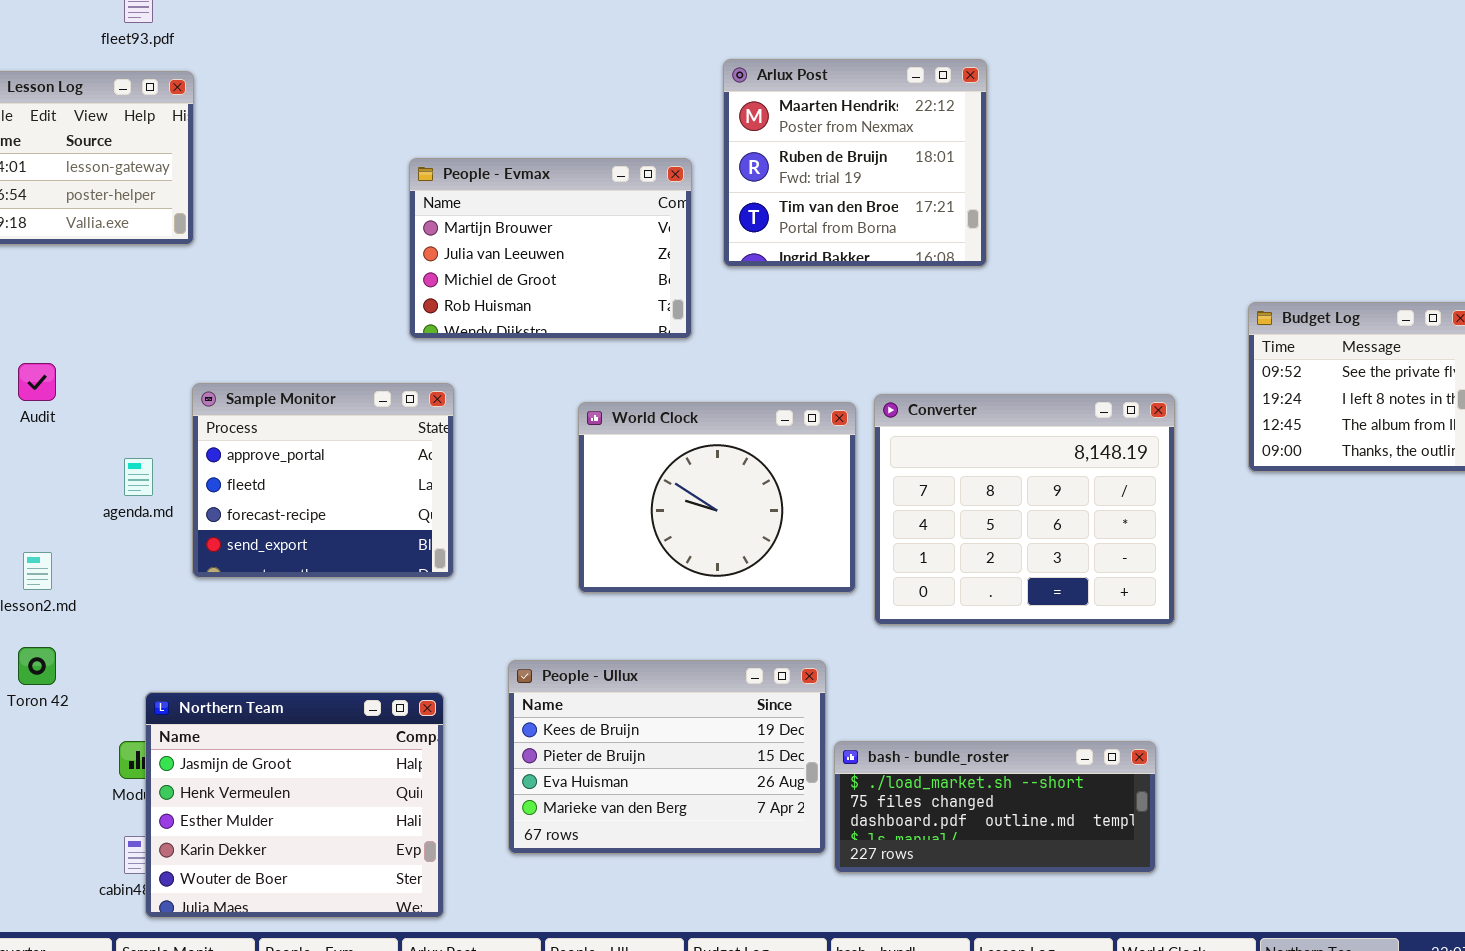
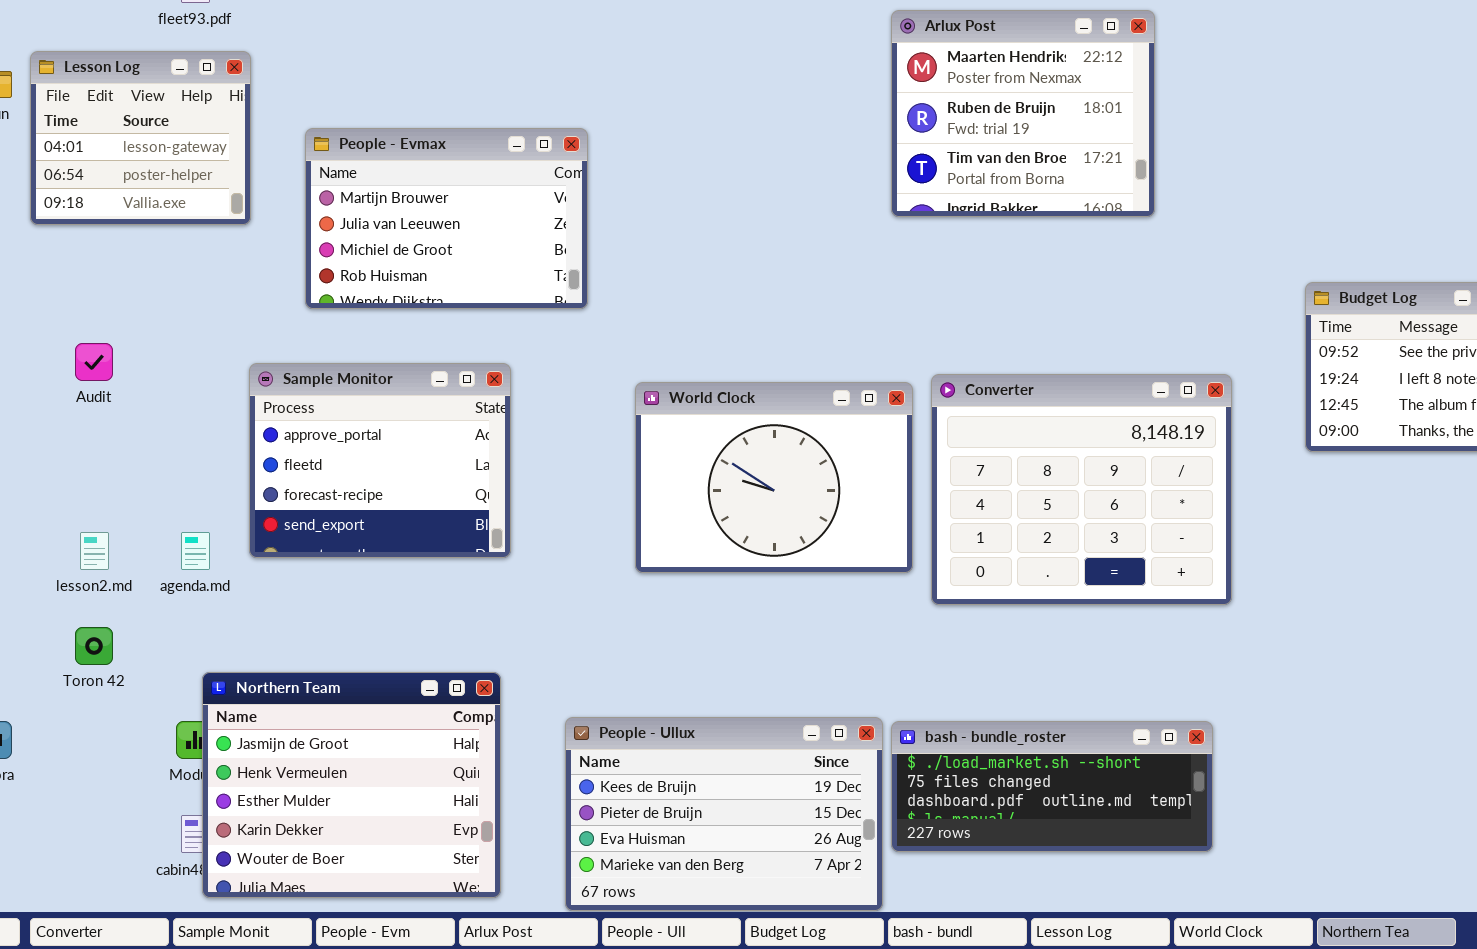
Arlux Post: [723,59,987,267] -> [891,10,1155,217], moved
People - Evmax: [409,158,692,339] -> [305,128,588,309], moved
agenda.md: [124,458,153,496] -> [181,532,210,570], moved
People - Ullux: [508,660,826,854] -> [565,717,883,911], moved

